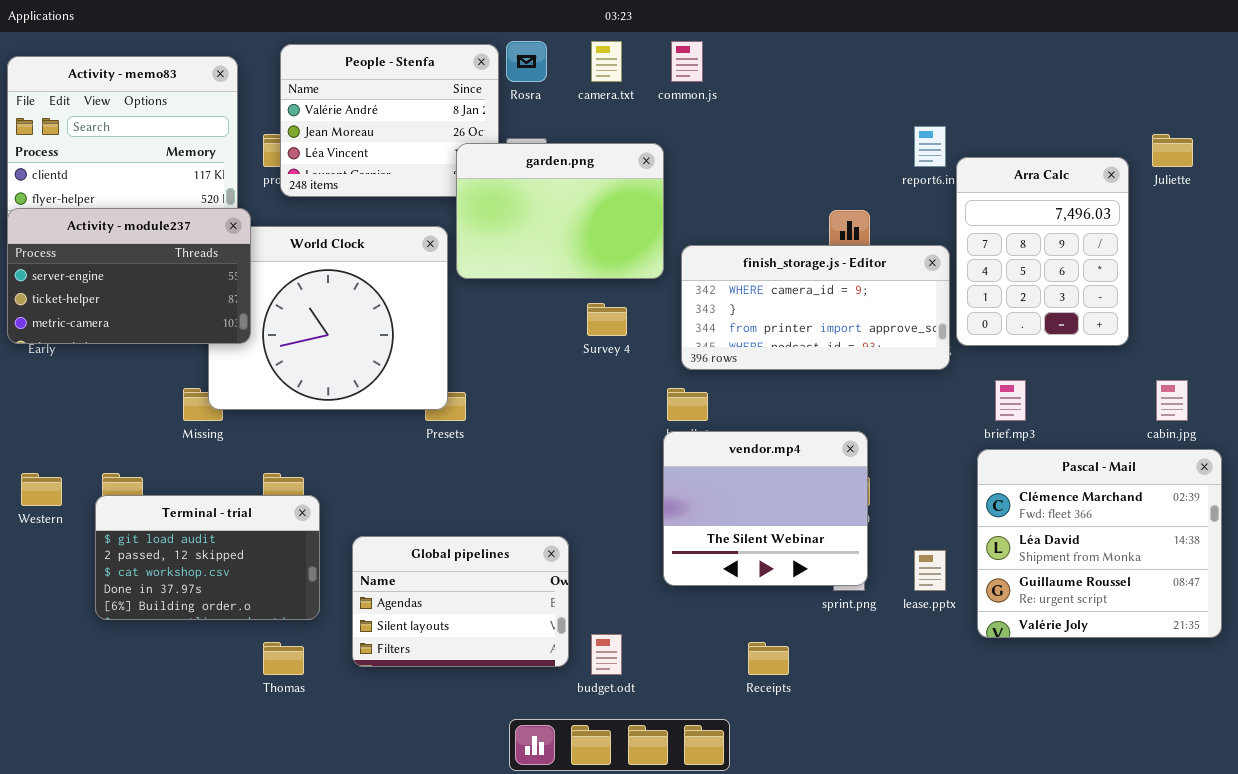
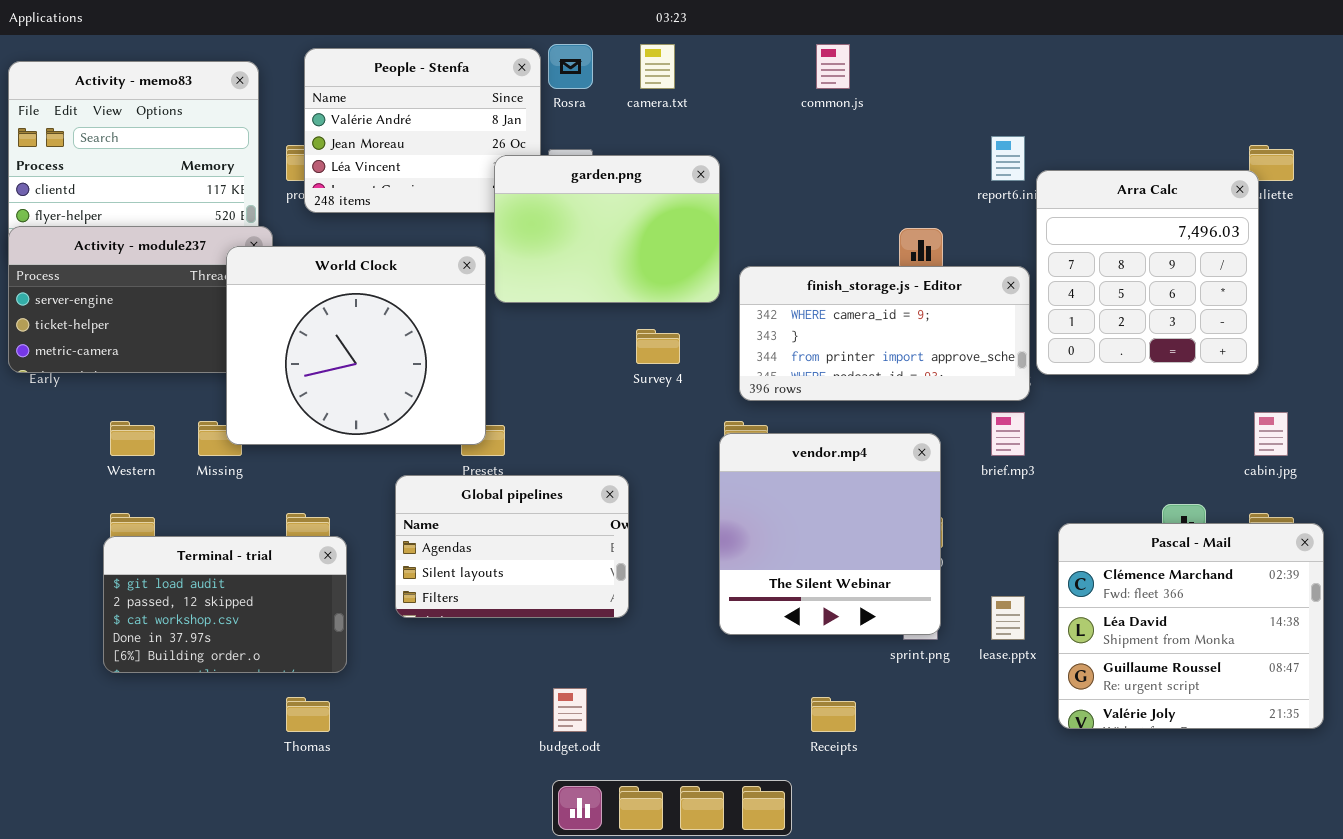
common.js: [671,41,703,82] -> [816,44,850,89], moved
Arra Calc: [956,157,1129,346] -> [1036,170,1259,375], resized
World Clock: [208,226,448,410] -> [226,246,486,445], raised
brief.mp3: [995,380,1026,421] -> [991,412,1025,456], moved
vendor.mp4: [663,431,868,586] -> [719,433,941,635], resized
Pascal - Mail: [977,449,1222,638] -> [1058,523,1324,729], moved
Western: [21,473,62,506] -> [110,421,155,456], moved
Global pipelines: [352,536,569,667] -> [395,475,629,618], moved
budget.odt: [591,634,622,675] -> [553,688,587,732], moved

